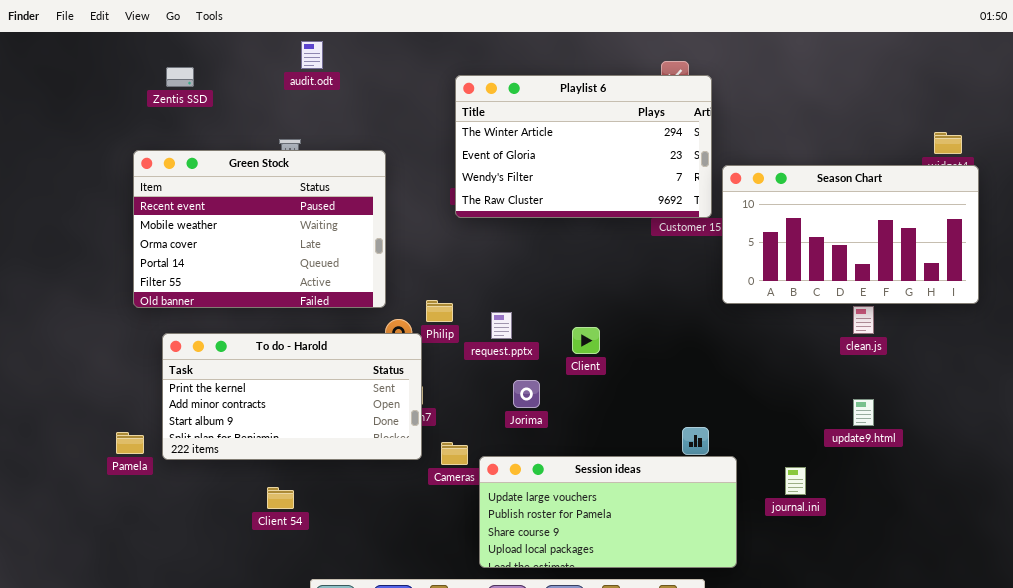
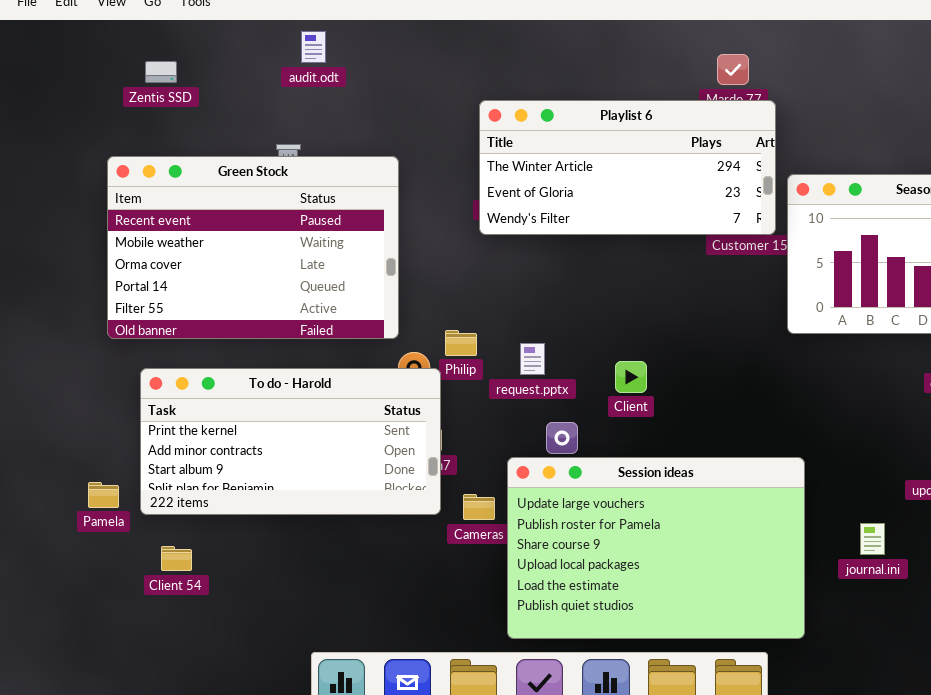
Playlist 6: [455,75,712,218] -> [479,100,776,235], resized
Session ideas: [479,456,737,568] -> [507,457,805,639], resized
Client 54: [267,487,294,509] -> [161,546,192,571], moved

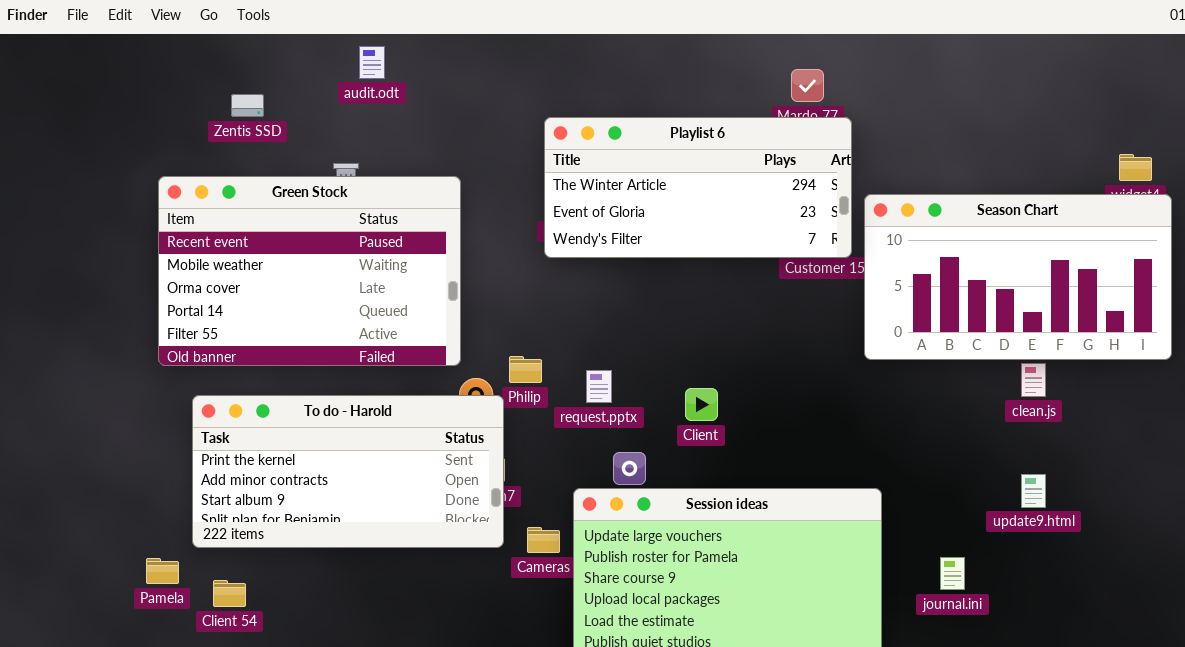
Zentis SSD: [145,61,177,83] -> [231,94,264,117], moved
Pamela: [88,482,119,508] -> [146,558,179,584], moved

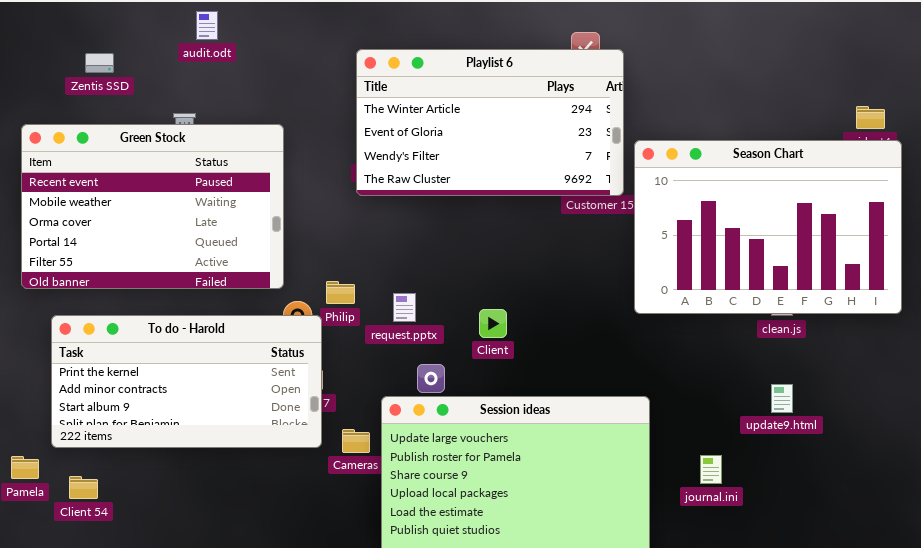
Playlist 6: [544,117,852,258] -> [356,49,624,196], resized
Season Chart: [864,194,1172,360] -> [634,140,902,314], resized

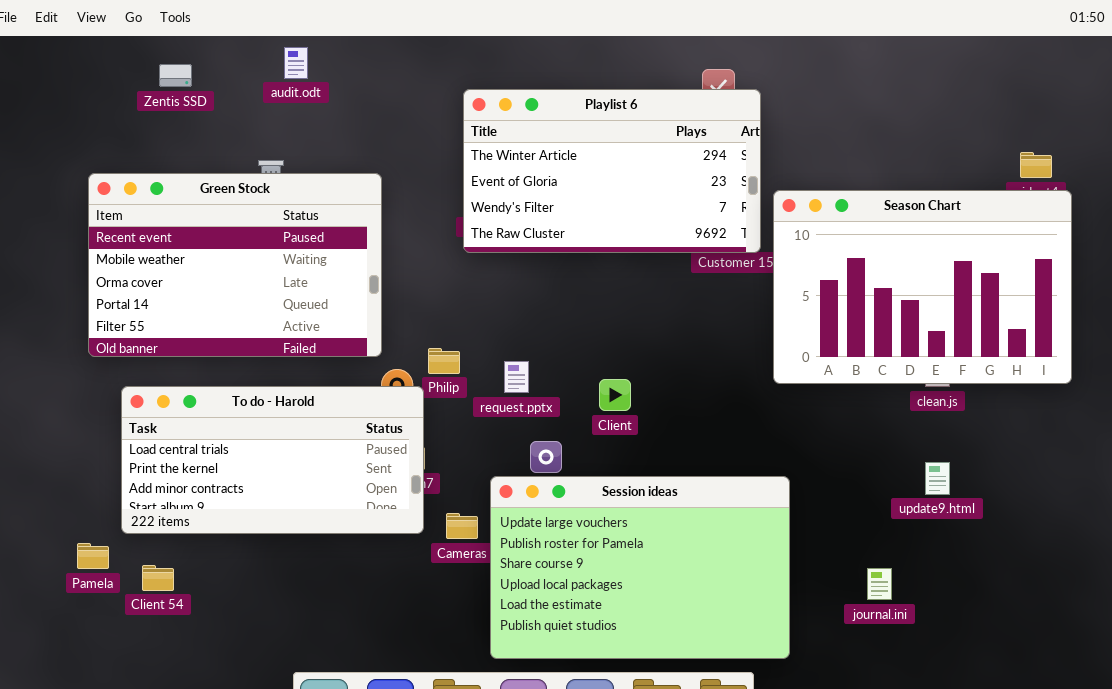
Zentis SSD: [85,53,114,73] -> [159,64,192,87], moved
To do - Harold: [51,315,322,448] -> [121,386,424,534], scrolled up 1 row
journal.ini: [700,455,722,484] -> [867,568,892,600], moved

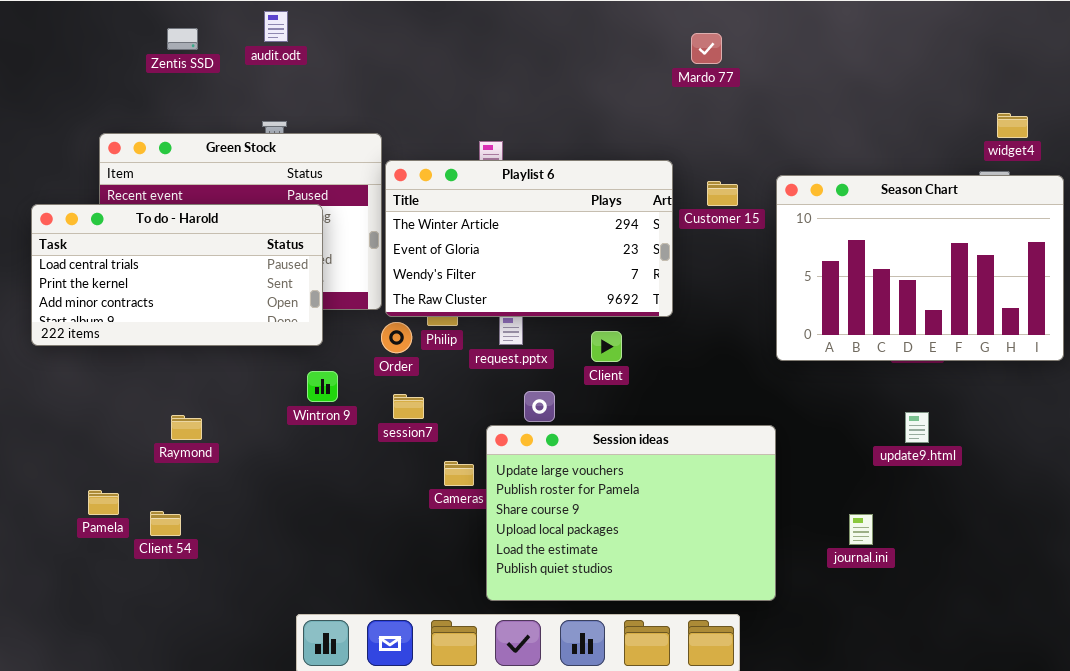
audit.odt: [284,47,308,79] -> [264,11,288,42], moved
Playlist 6: [463,89,761,253] -> [385,160,673,317], moved
Season Chart: [773,190,1072,384] -> [776,175,1064,361], moved
To do - Harold: [121,386,424,534] -> [31,204,323,346], moved

